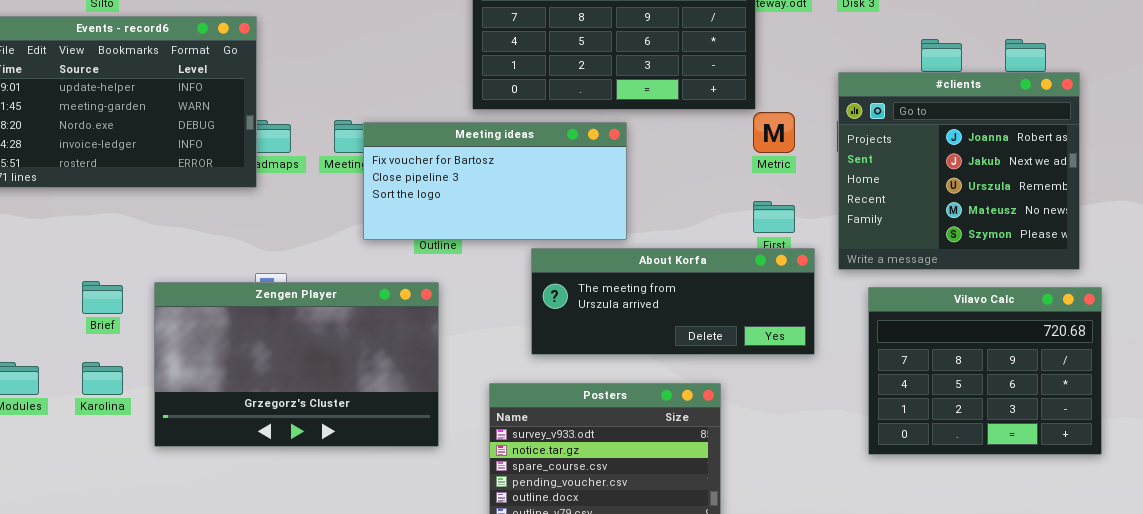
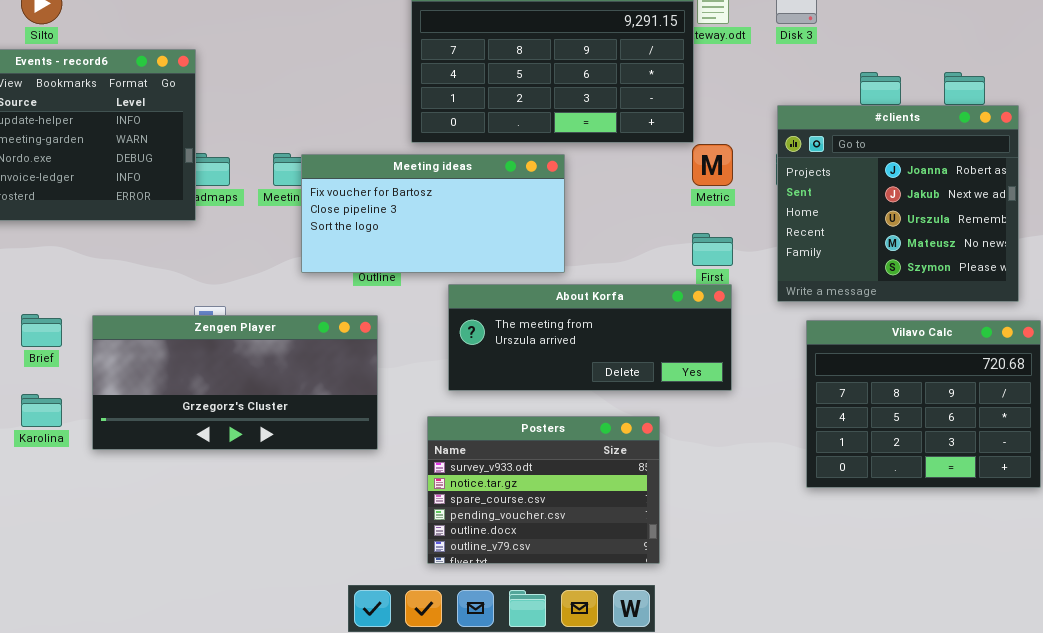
About Korfa: [531,248,815,355] -> [448,284,732,391], moved
Zengen Player: [154,282,439,447] -> [92,315,378,450], resized

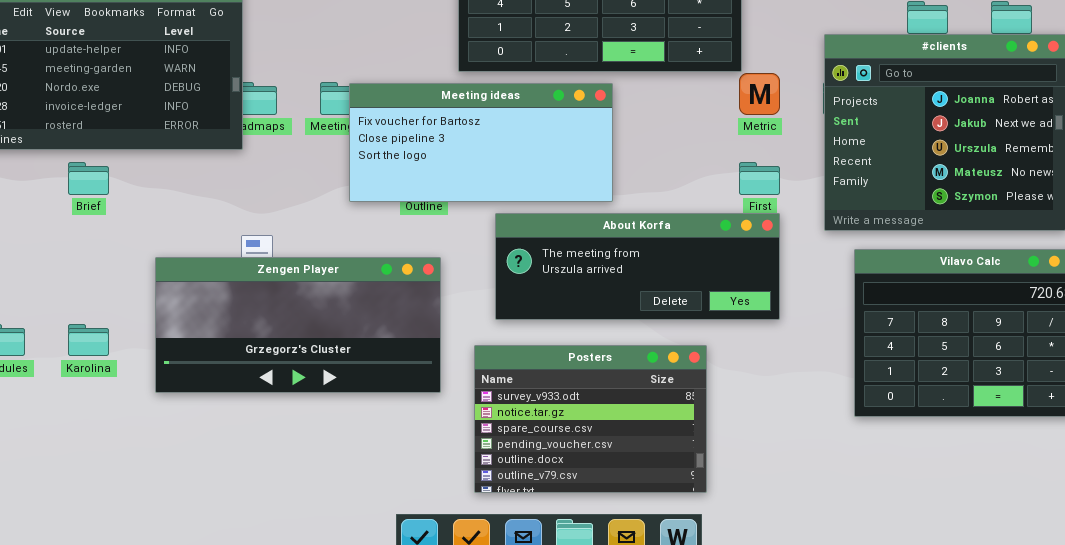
Brief: [21,314,62,347] -> [68,162,109,195], moved
Zengen Player: [92,315,378,450] -> [155,257,441,393], moved

